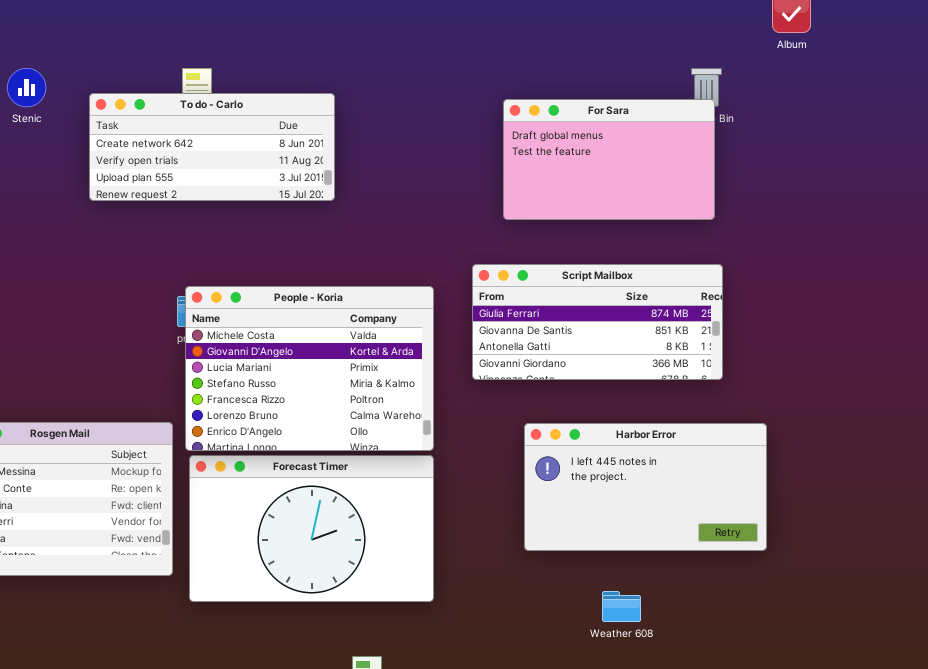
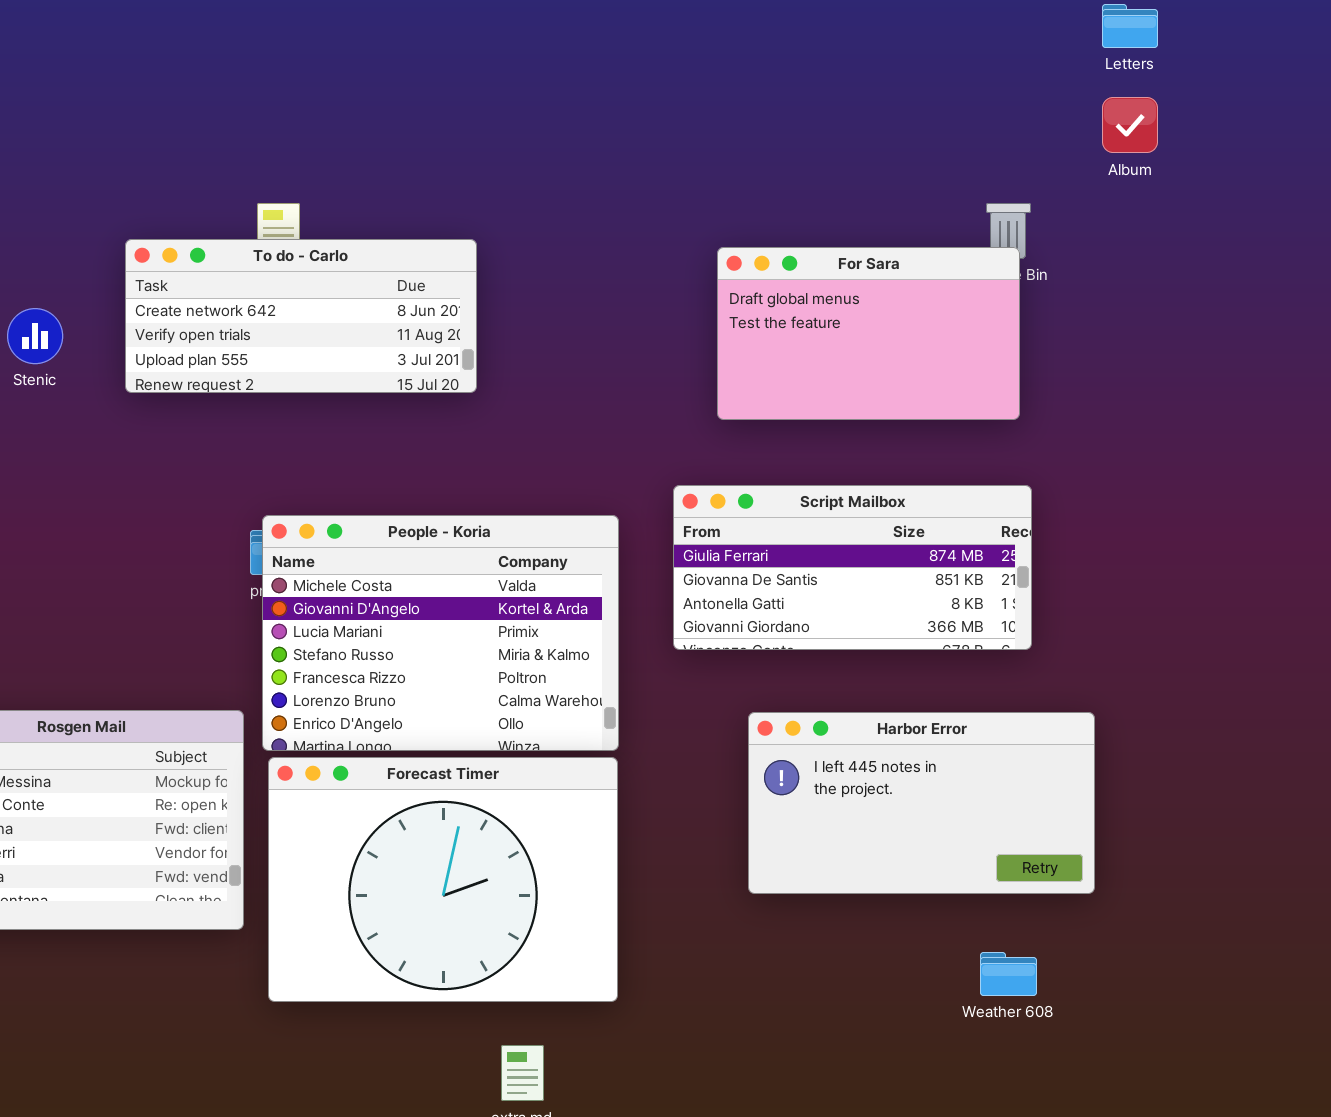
Stenic: [7,68,46,107] -> [7,308,63,364], moved
Forecast Timer: [189,455,434,602] -> [268,757,618,1002], resized
Weather 608: [602,591,641,622] -> [980,952,1037,996], moved

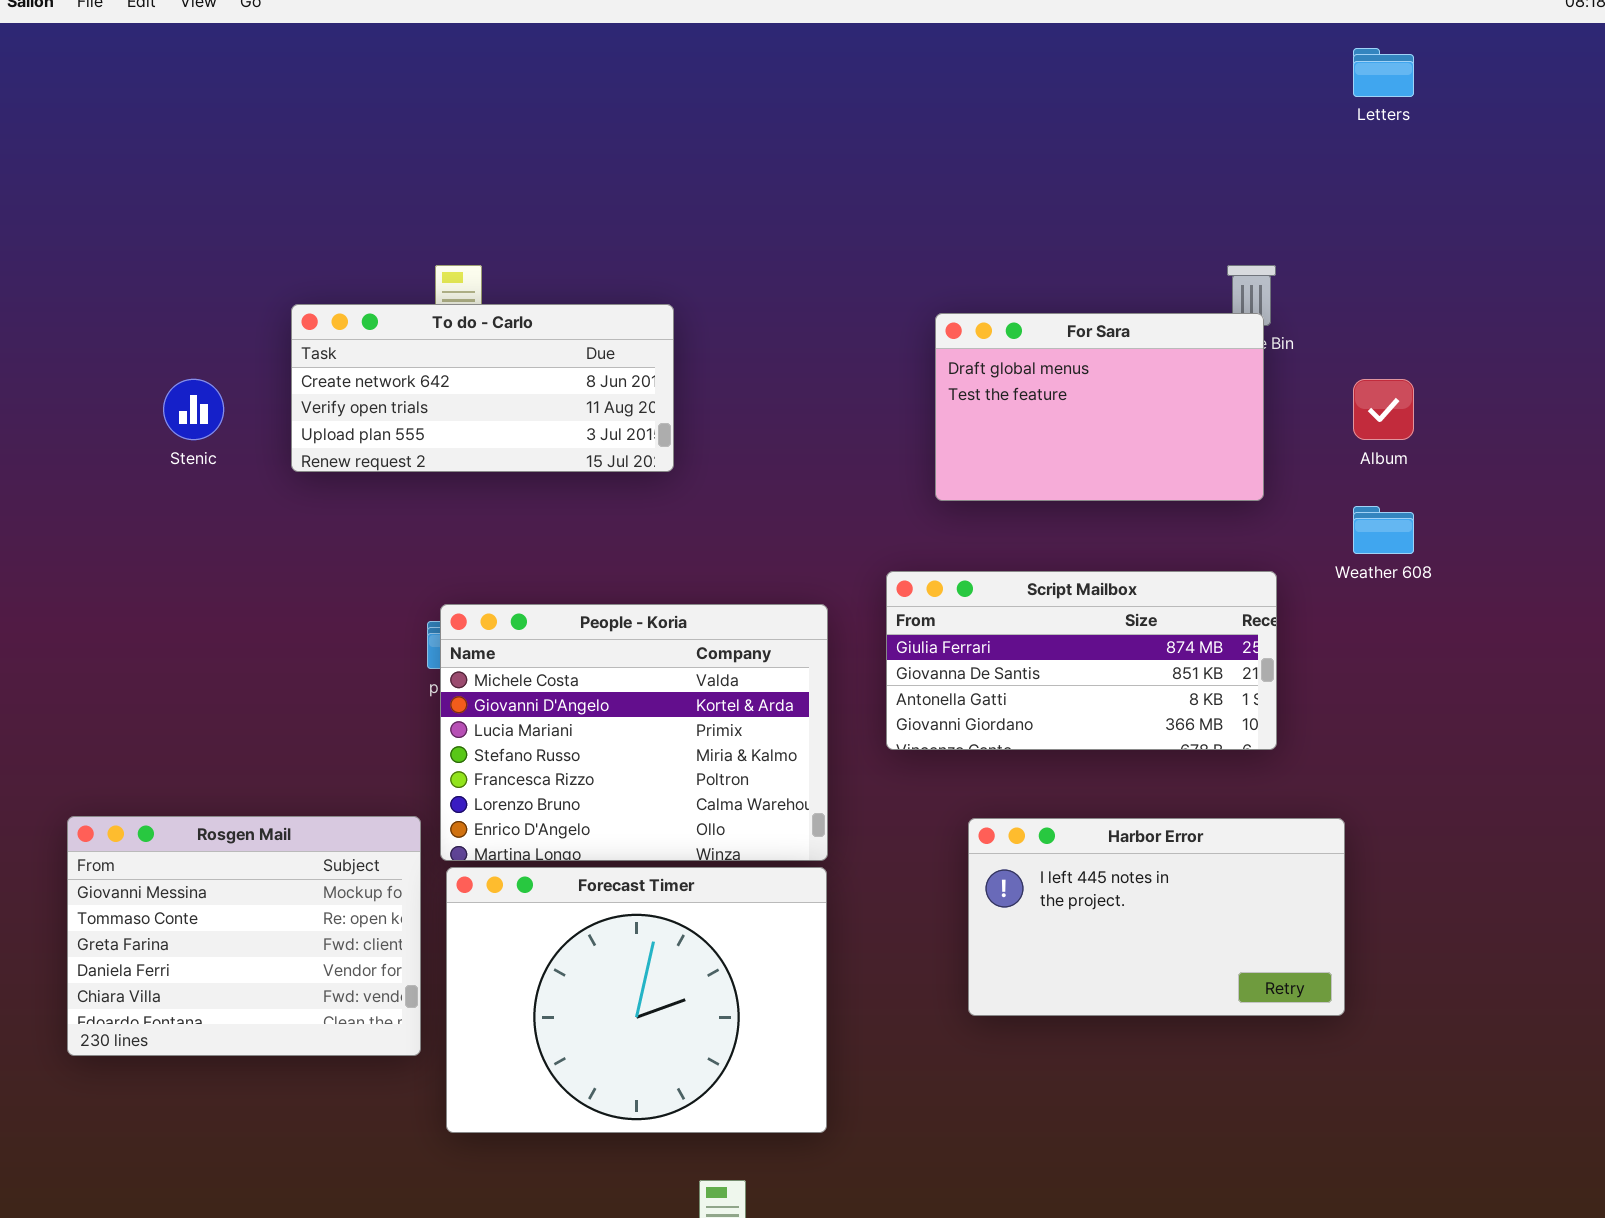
Album: [1102,97,1158,153] -> [1353,379,1414,440], moved
Weather 608: [980,952,1037,996] -> [1353,506,1414,554], moved

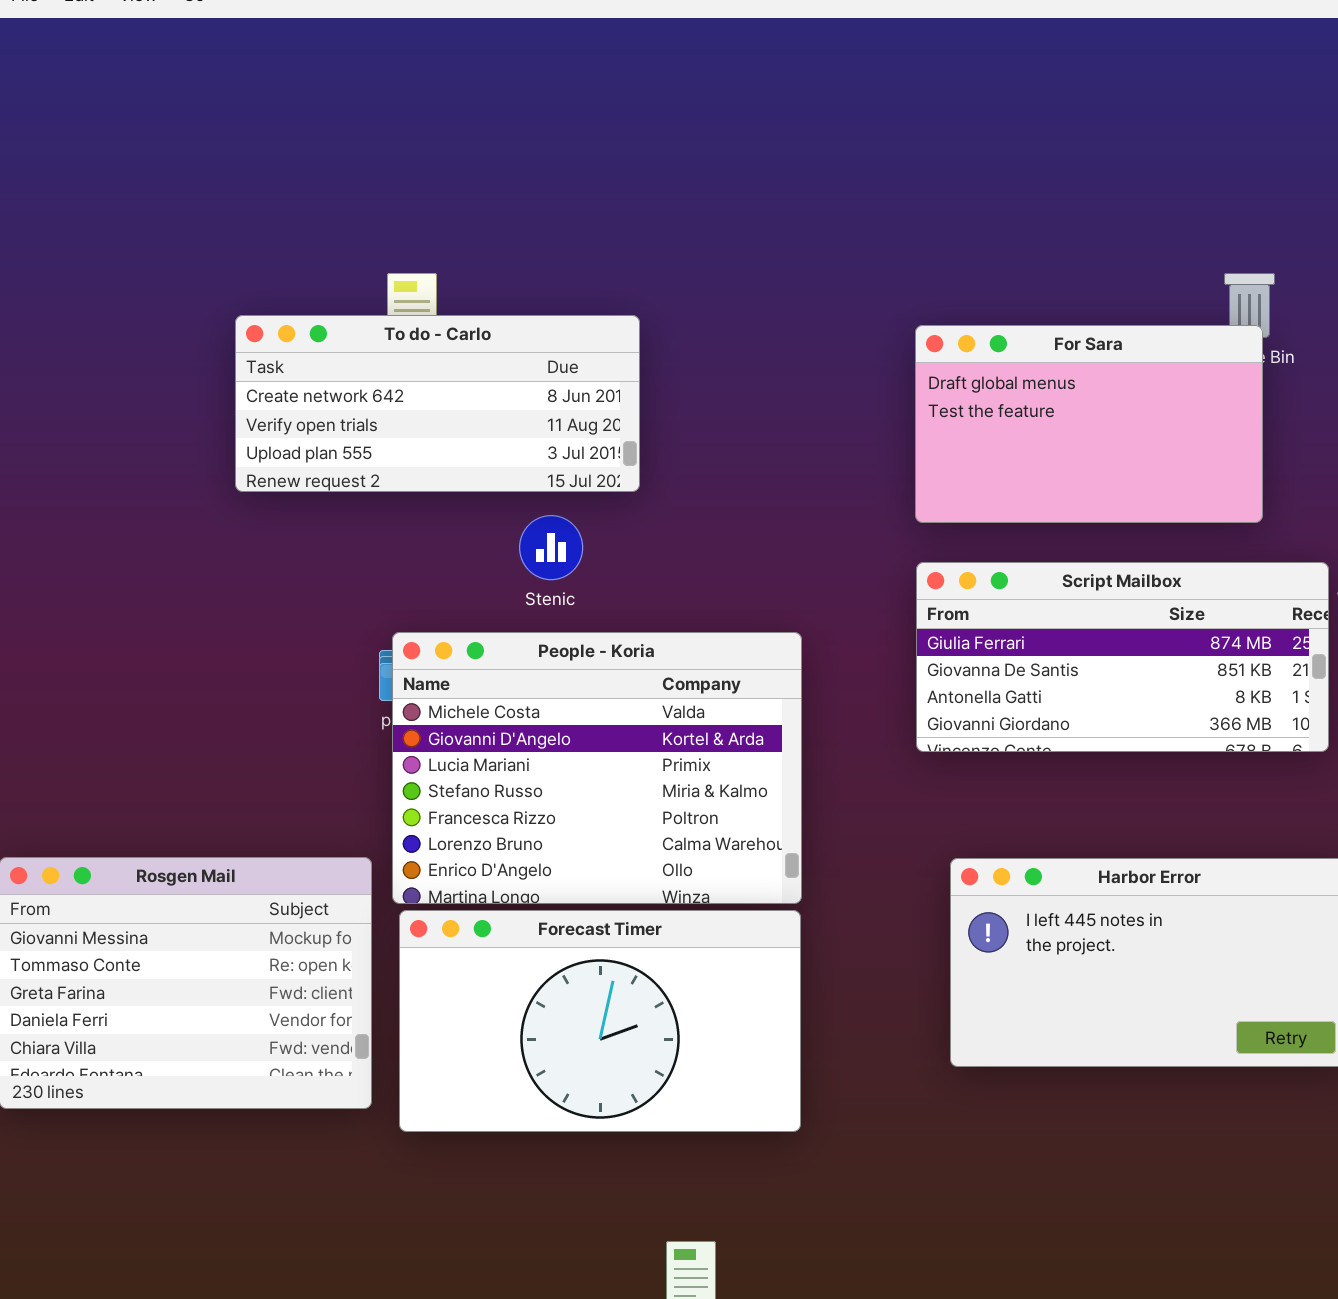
Stenic: [163,379,224,440] -> [519,515,583,580], moved
Script Mailbox: [886,571,1277,750] -> [916,562,1329,752], moved
Forecast Timer: [446,867,827,1133] -> [399,910,801,1132], resized

